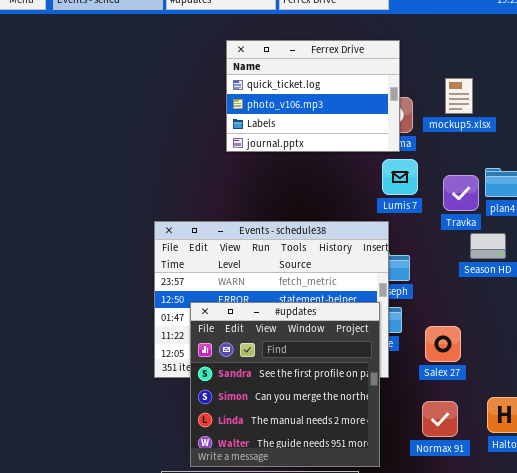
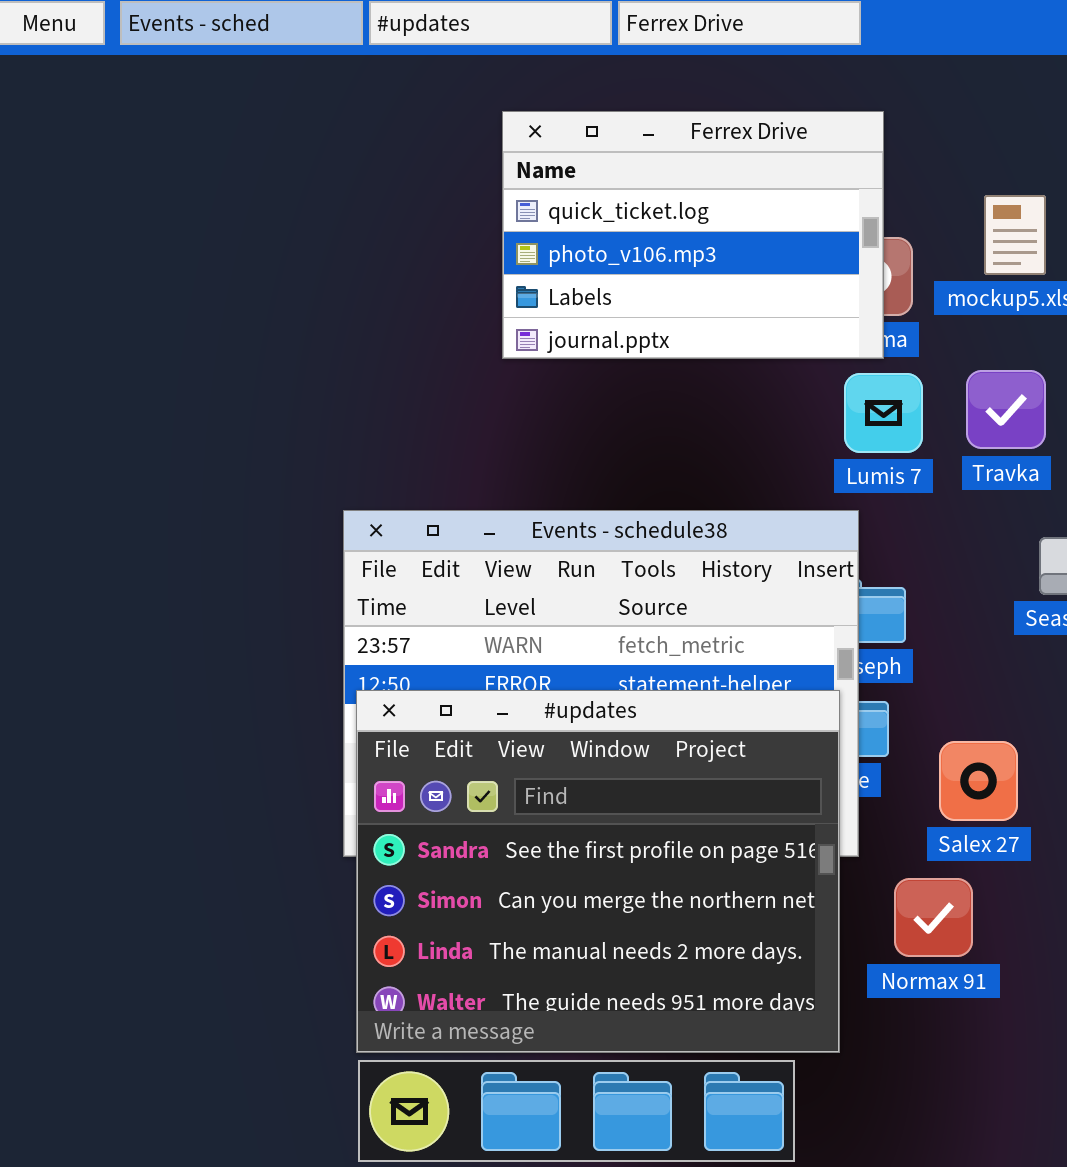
Travka: [443,175,479,211] -> [966,370,1046,449], moved
#updates: [190,302,380,467] -> [356,690,840,1053], resized
Normax 91: [422,401,458,437] -> [894,878,973,957], moved

